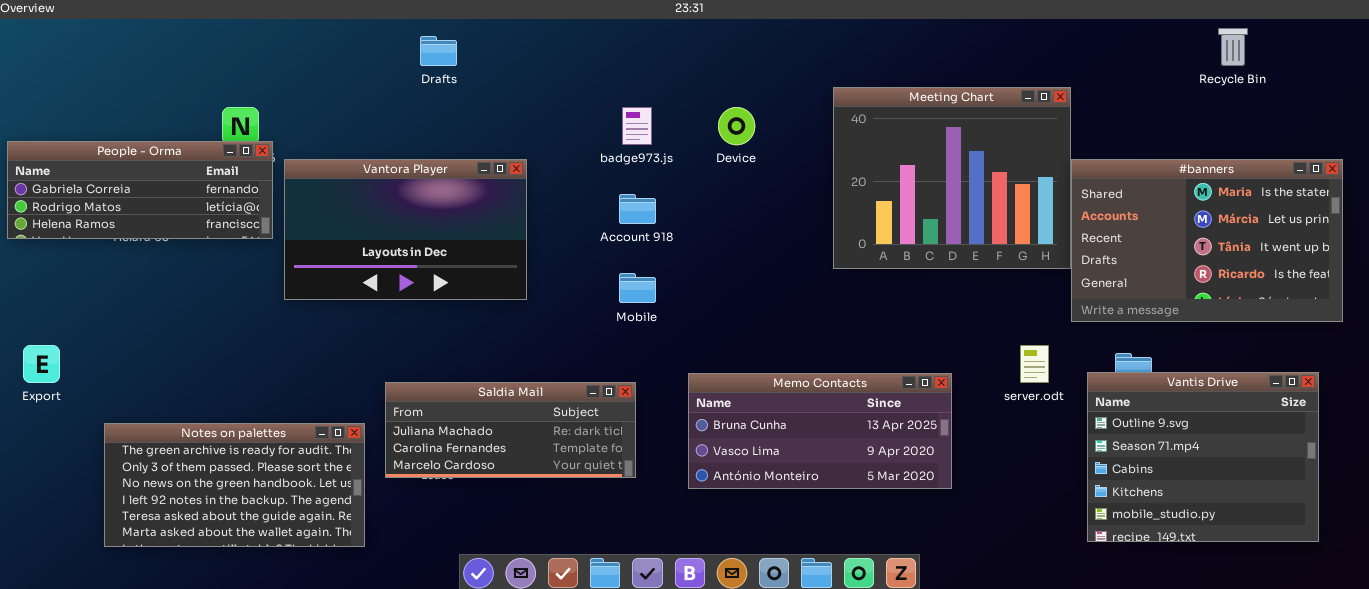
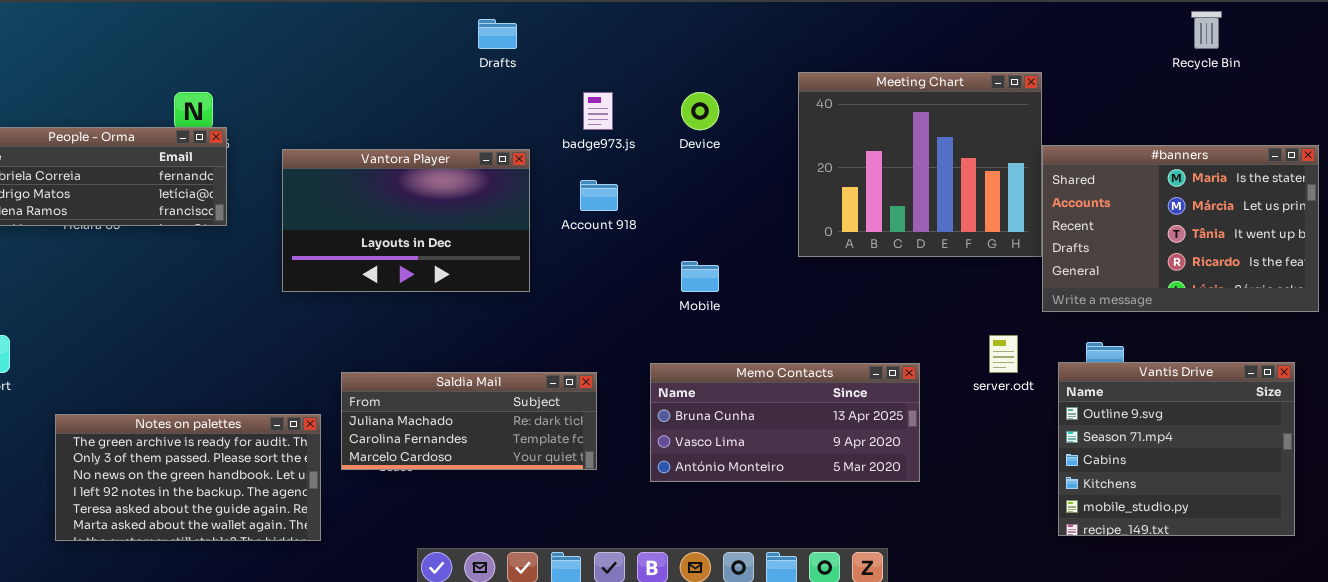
Drafts: [420,36,457,66] -> [478,19,517,49], moved
Vantora Player: [284,159,527,300] -> [282,149,530,292], moved
Mobile: [619,273,656,303] -> [681,261,719,292], moved

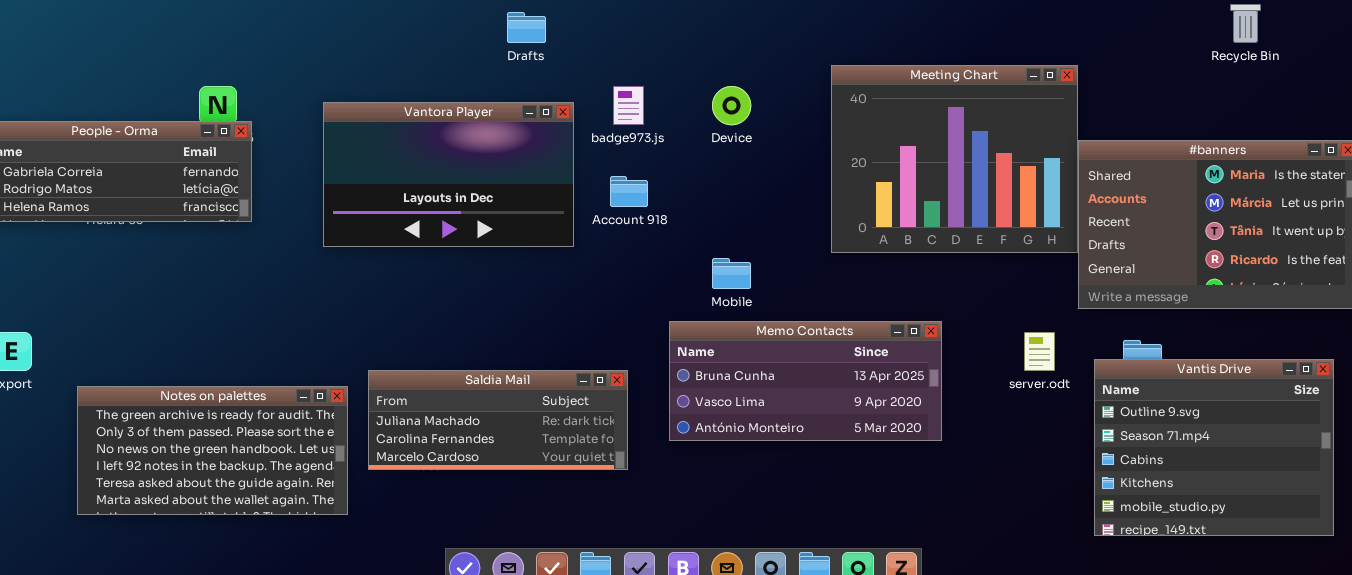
Vantora Player: [282,149,530,292] -> [323,102,574,247], moved
Memo Contacts: [650,363,920,482] -> [669,321,942,441], moved
Notes on palettes: [55,414,321,541] -> [77,386,348,515], moved

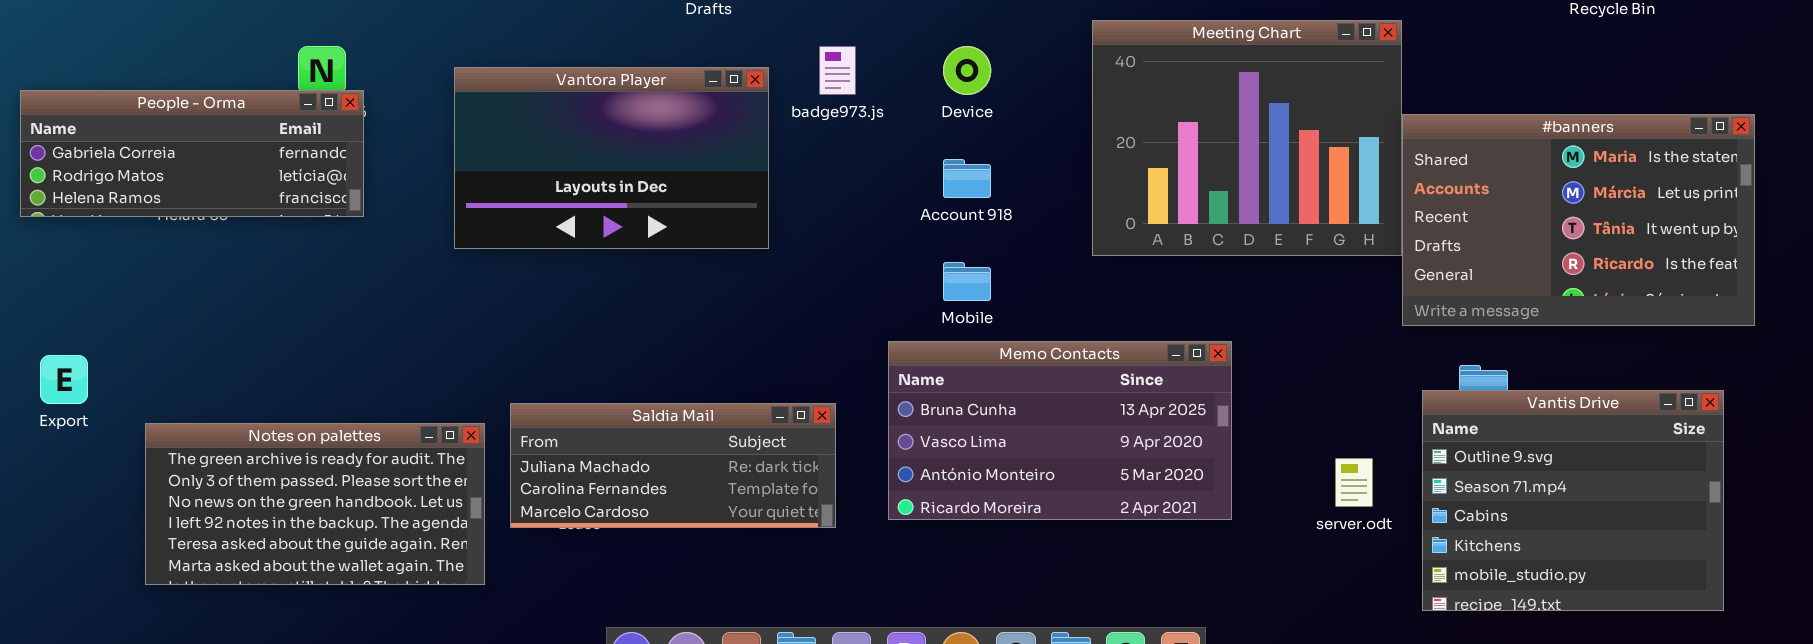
Account 918: [610,176,648,207] -> [943,159,991,198], moved
Memo Contacts: [669,321,942,441] -> [888,341,1232,520], resized
server.odt: [1024,332,1055,371] -> [1335,458,1373,507], moved

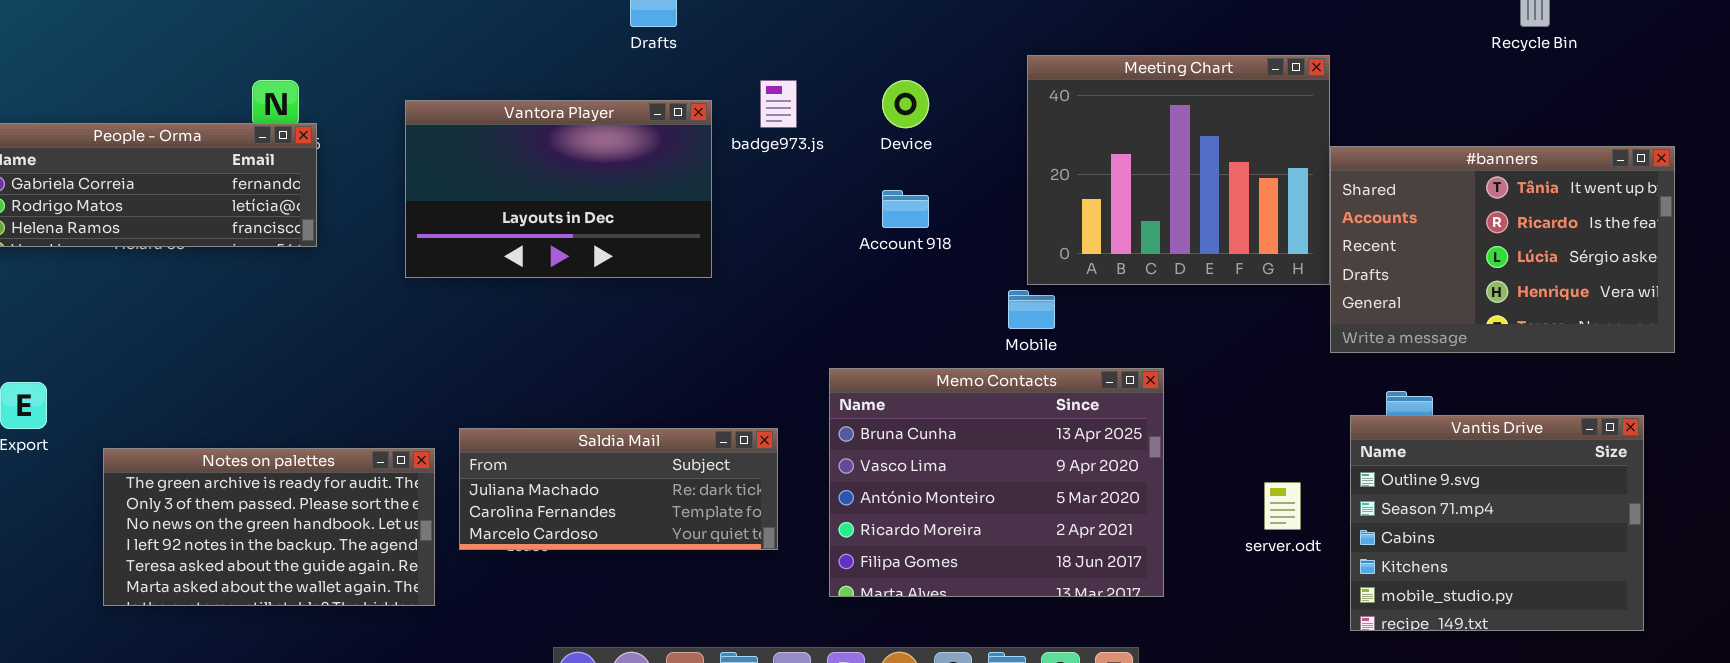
#banners: [1402,114,1755,326] -> [1330,146,1675,353], scrolled down 2 rows
Mobile: [943,262,991,301] -> [1008,290,1055,329], moved
Memo Contacts: [888,341,1232,520] -> [829,368,1164,597], resized

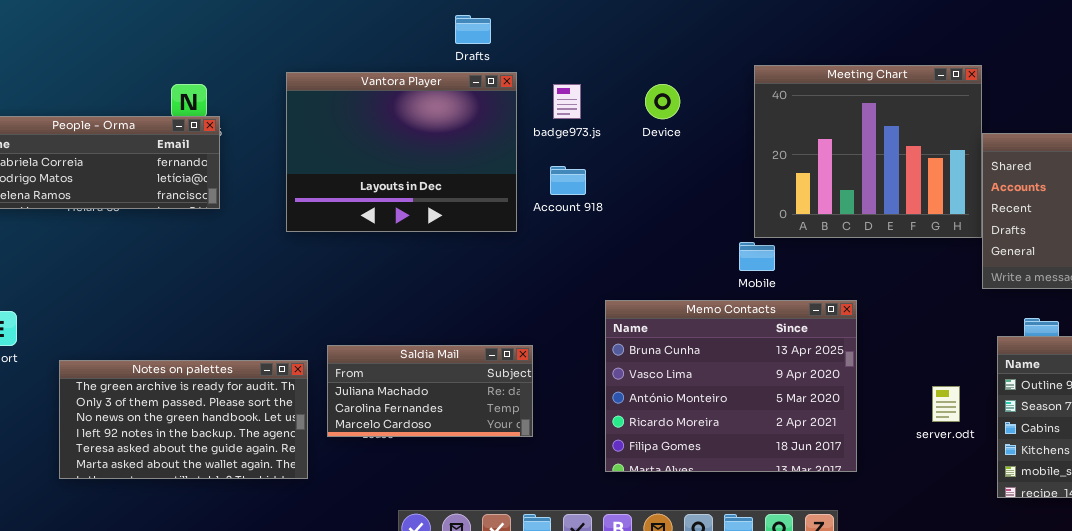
Vantora Player: [405,100,712,278] -> [286,72,517,232], resized
Account 918: [882,190,929,228] -> [550,166,586,195], moved
Saldia Mail: [459,428,778,550] -> [327,345,533,437], resized

